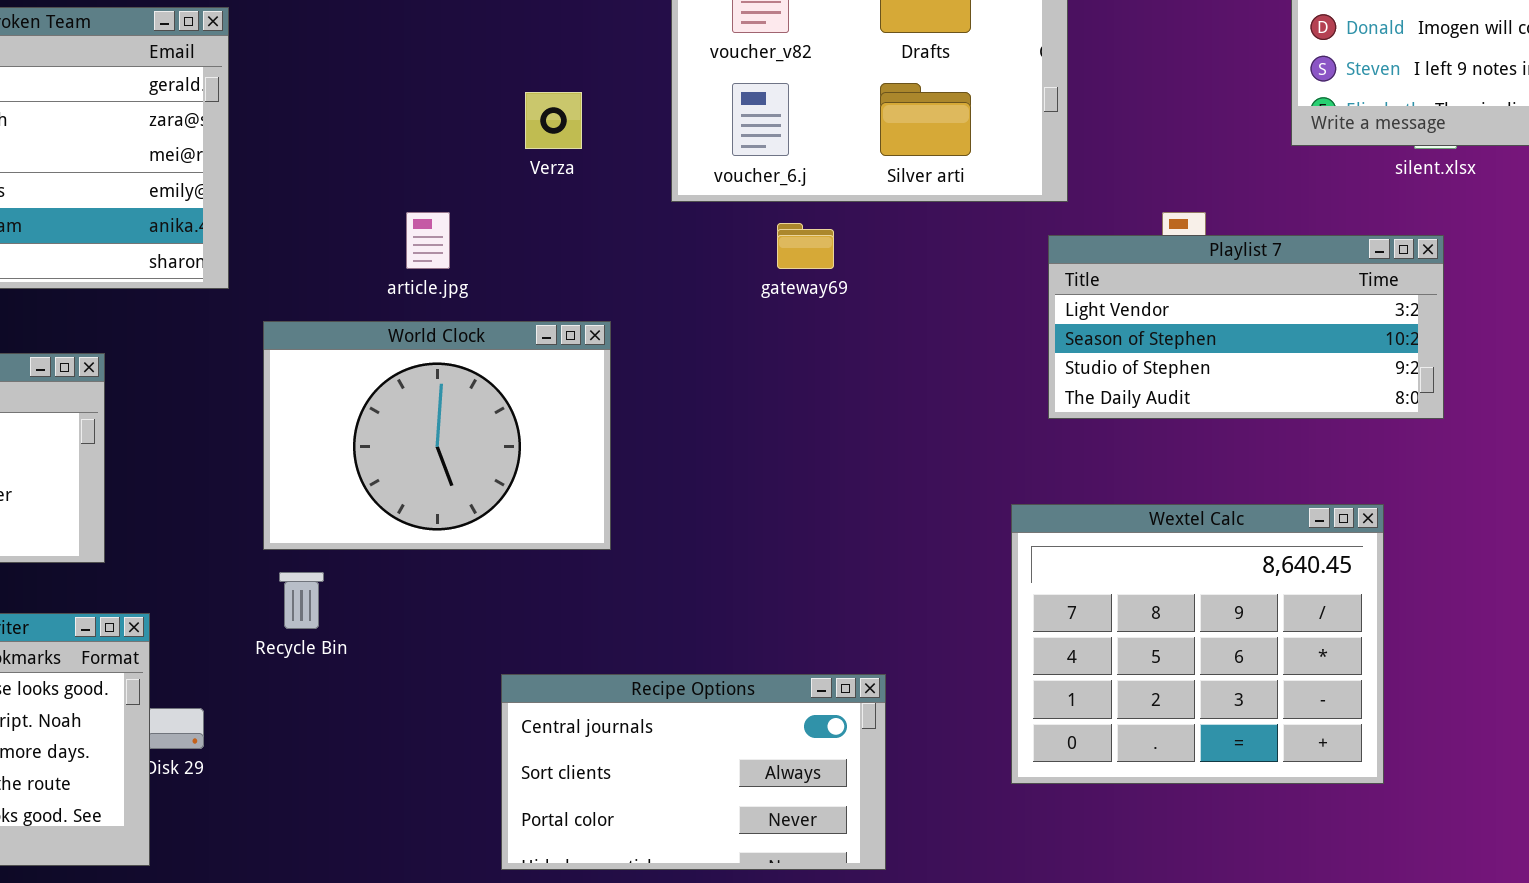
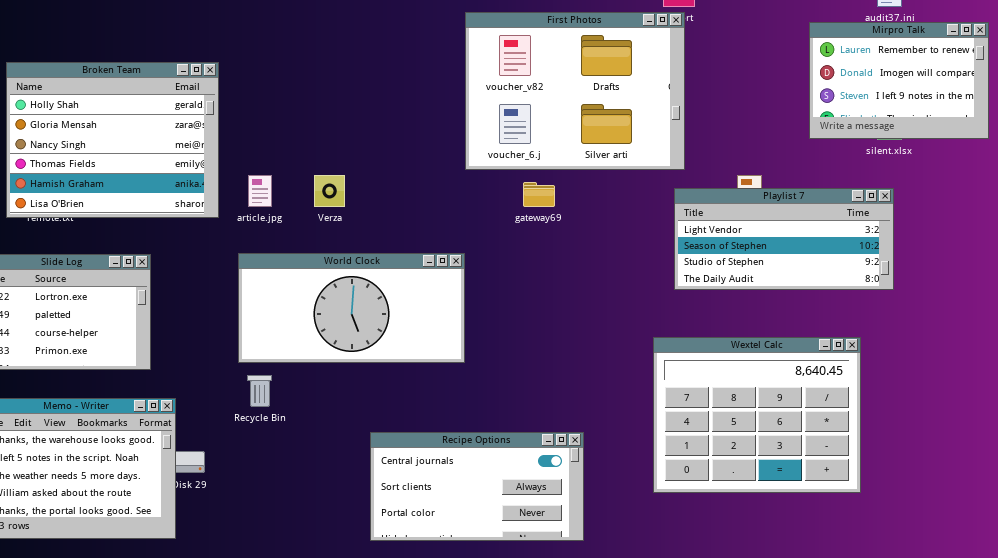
Verza: [525,92,582,149] -> [314,175,345,207], moved
article.jpg: [406,212,450,269] -> [248,175,272,207], moved
World Clock: [263,321,611,550] -> [238,253,465,363], resized

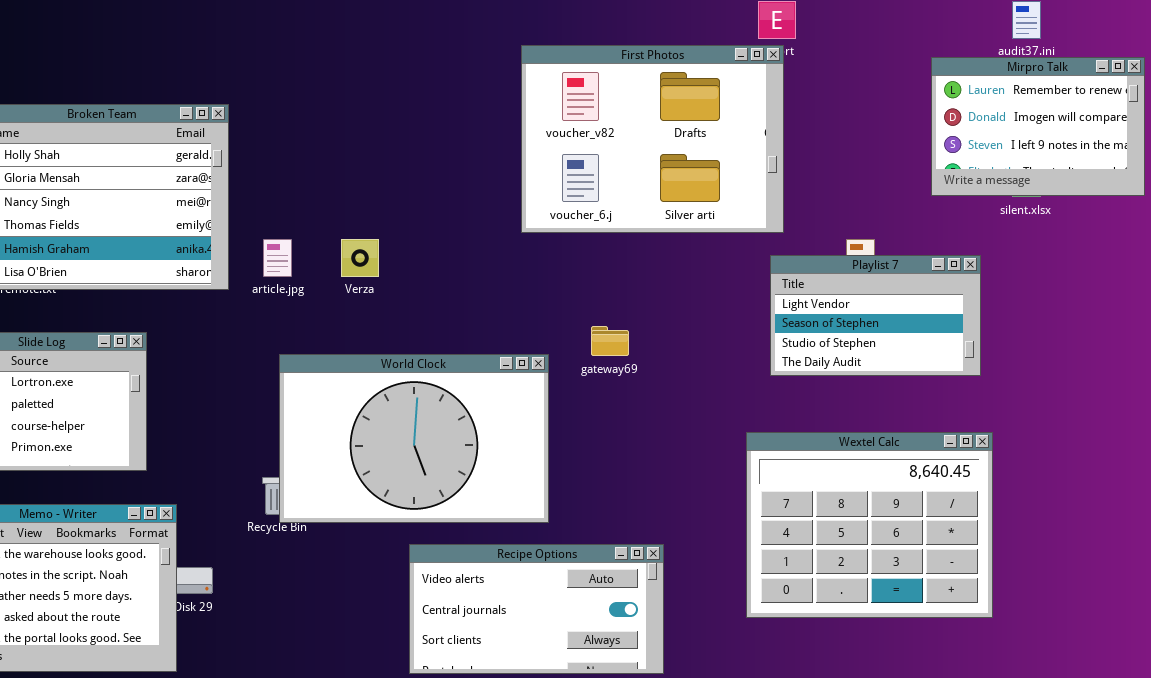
gateway69: [523,182,555,207] -> [591,326,629,356], moved
Playlist 7: [674,188,894,290] -> [770,255,981,376], resized
World Clock: [238,253,465,363] -> [279,354,549,523], moved, resized
Recipe Options: [370,432,584,541] -> [409,544,664,674], scrolled up 1 row

